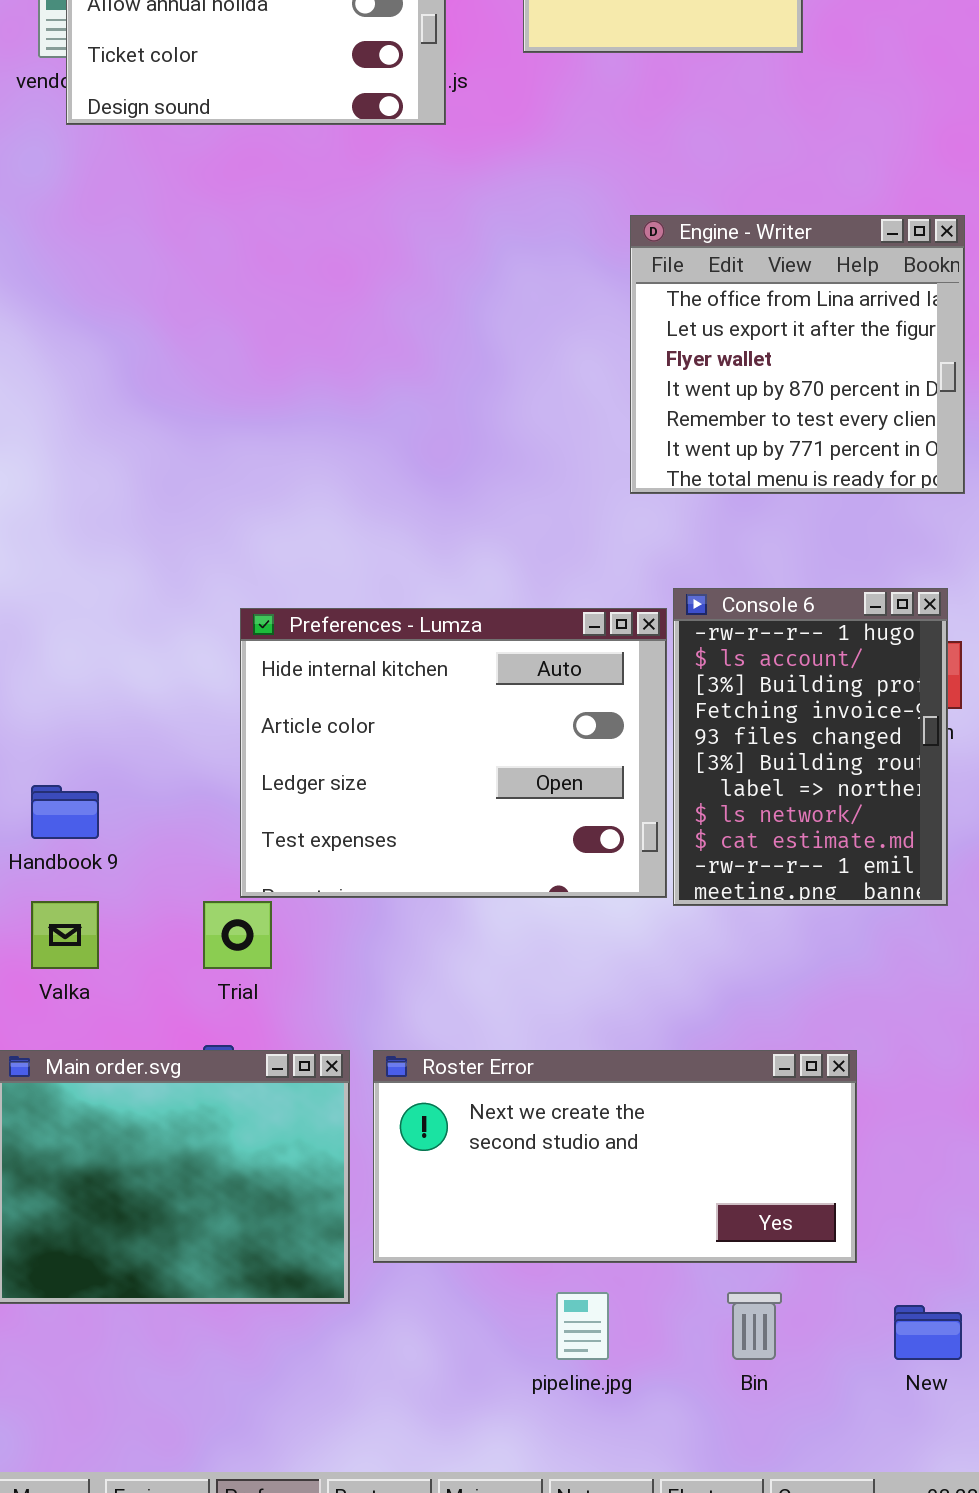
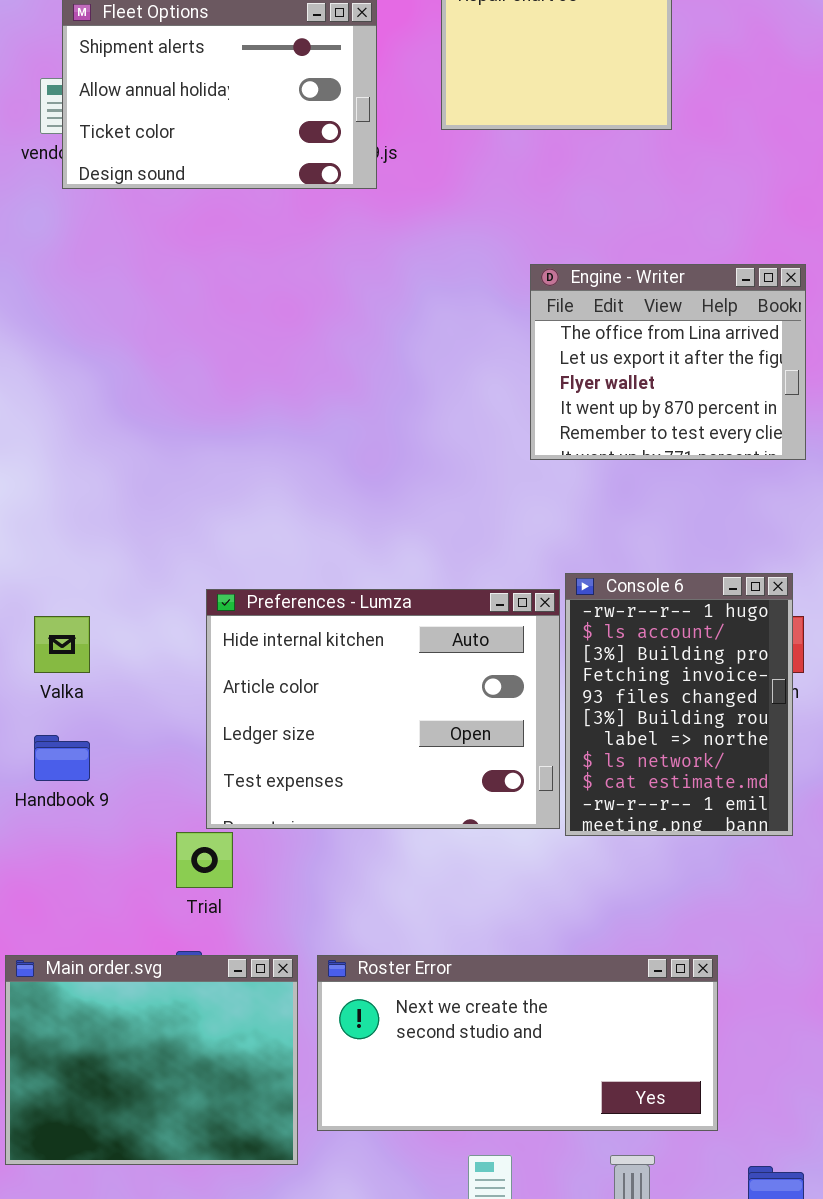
Engine - Writer: [630,215,965,494] -> [530,264,806,460], resized
Valka: [31,901,99,969] -> [34,616,90,673], moved

